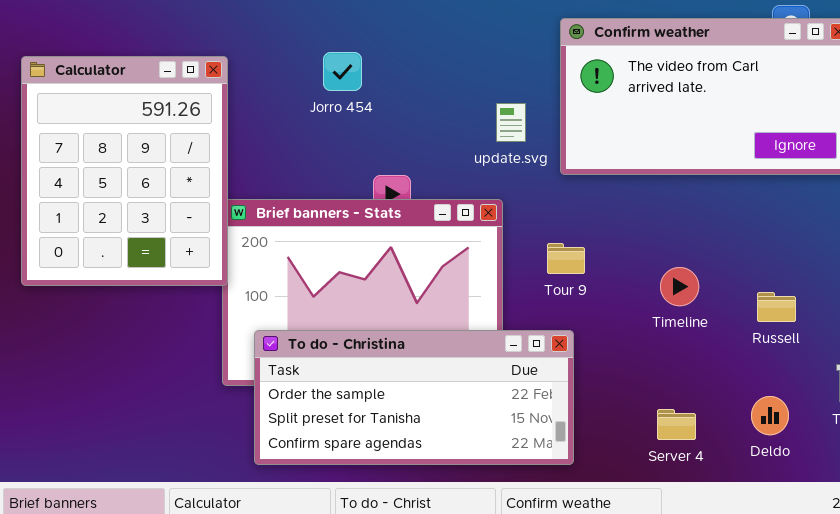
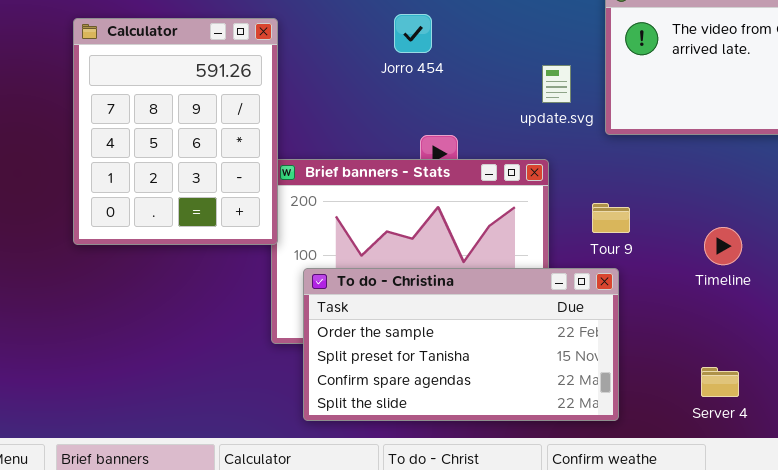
Jorro 454: [323,52,362,91] -> [394,14,432,53], moved
To do - Christina: [254,330,574,465] -> [303,268,619,421], resized

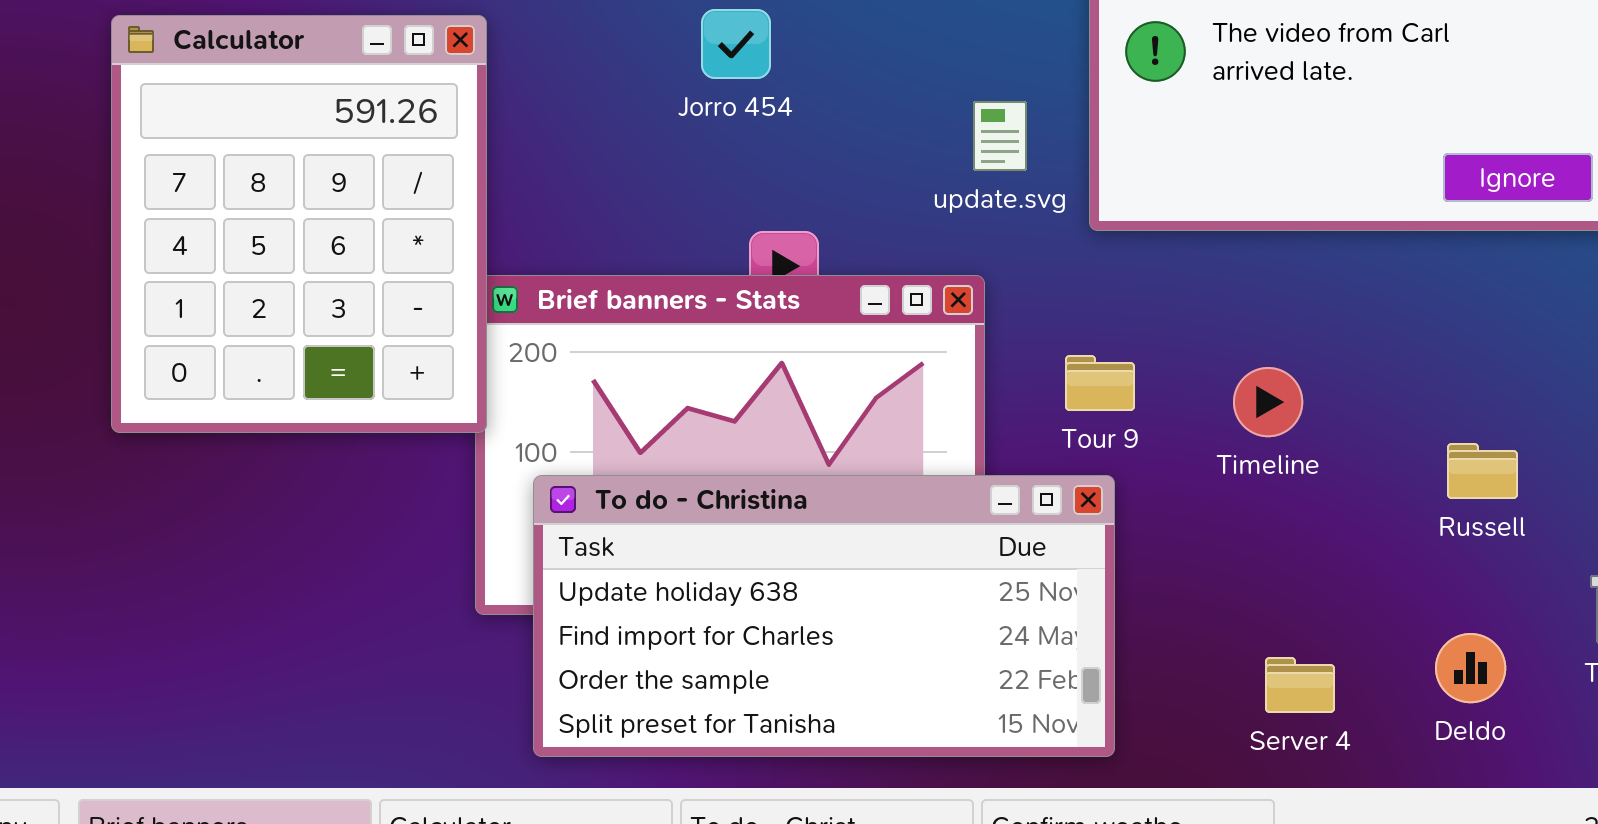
Timeline: [704,227,742,265] -> [1233,367,1303,437], moved
To do - Christina: [303,268,619,421] -> [533,475,1115,757], scrolled up 2 rows

